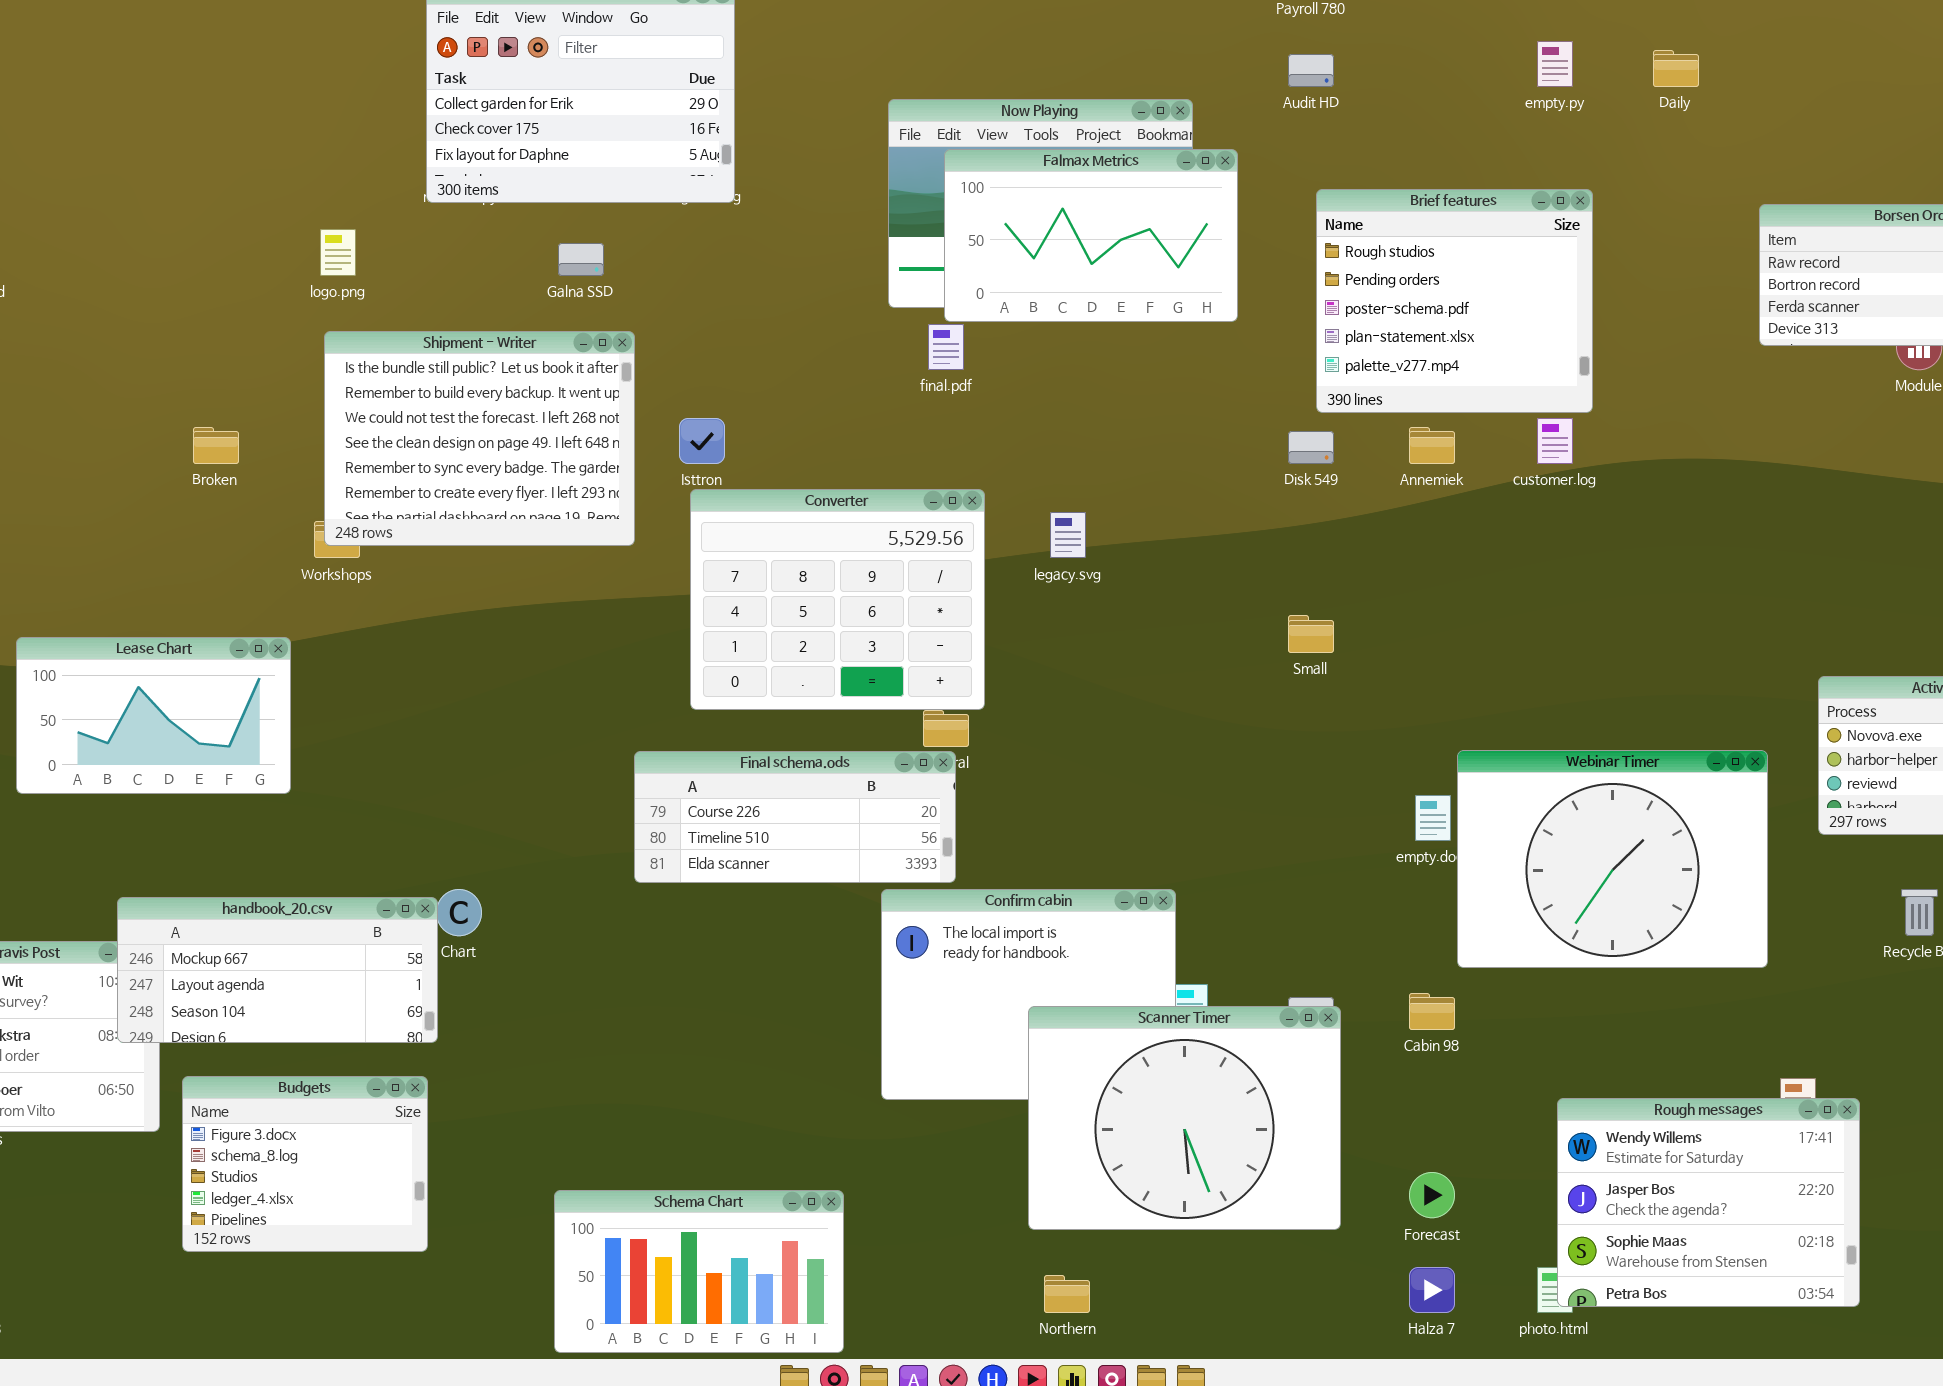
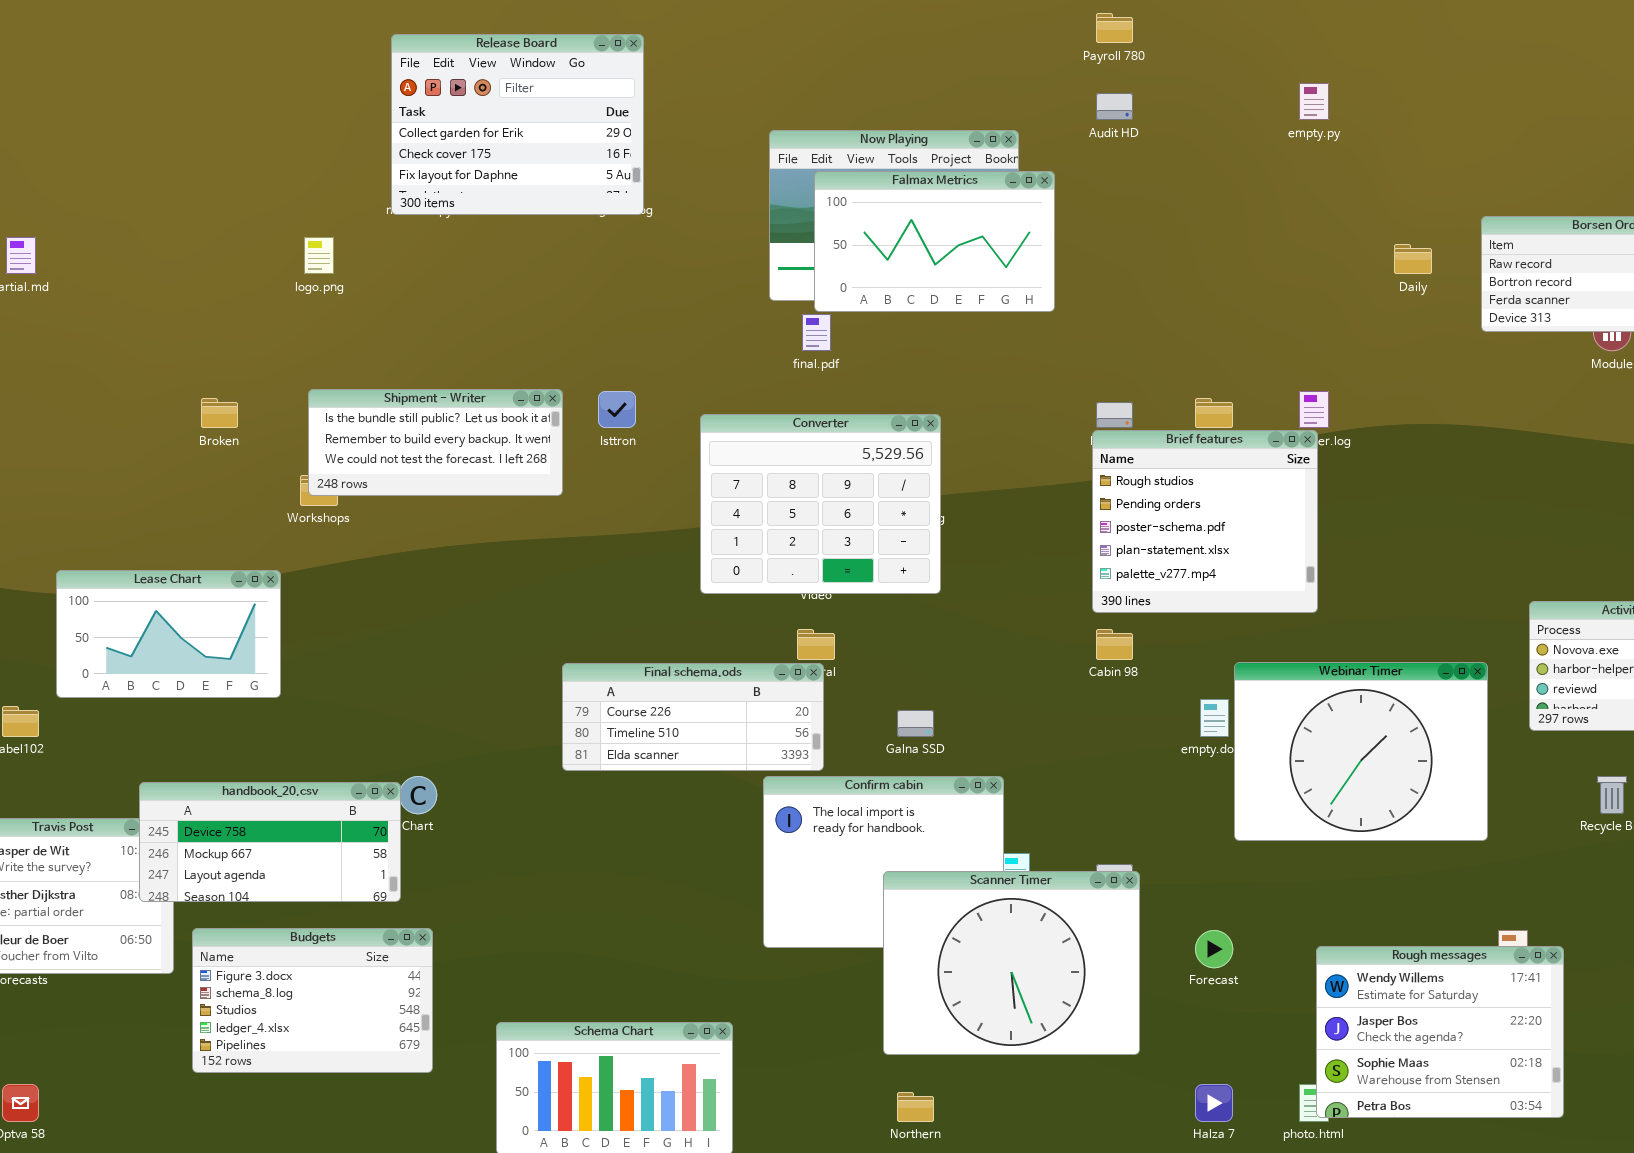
Daily: [1653,50,1699,87] -> [1394,244,1432,274], moved
Brief features: [1316,189,1593,413] -> [1092,430,1318,613], moved
Galna SSD: [558,243,604,276] -> [897,710,934,737], moved
Shipment - Writer: [324,331,635,546] -> [308,389,563,496], resized
Converter: [690,489,985,710] -> [700,414,941,594], moved
handbook_20.csv: [117,897,438,1043] -> [139,782,401,902], scrolled up 1 row
Cabin 98: [1409,993,1455,1030] -> [1096,629,1133,660], moved
Budgets: [182,1076,428,1252] -> [192,928,433,1073], resized
Forecast: [1409,1172,1455,1218] -> [1195,930,1233,968], moved

